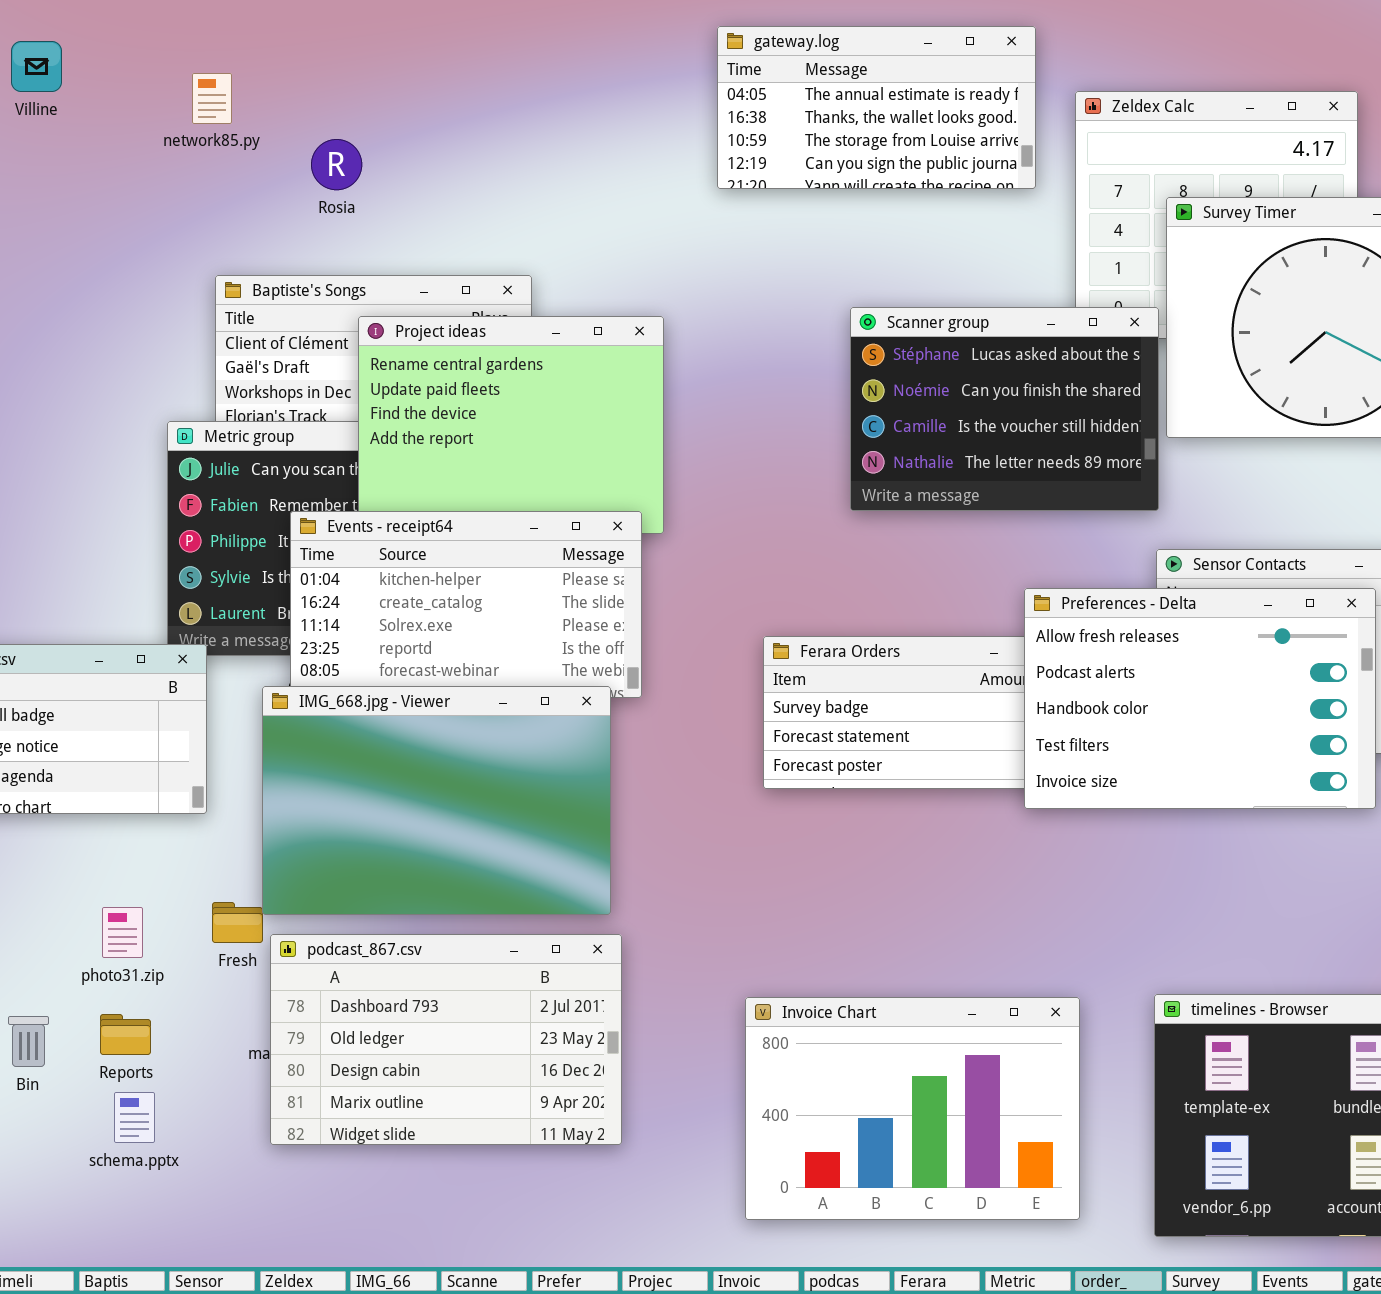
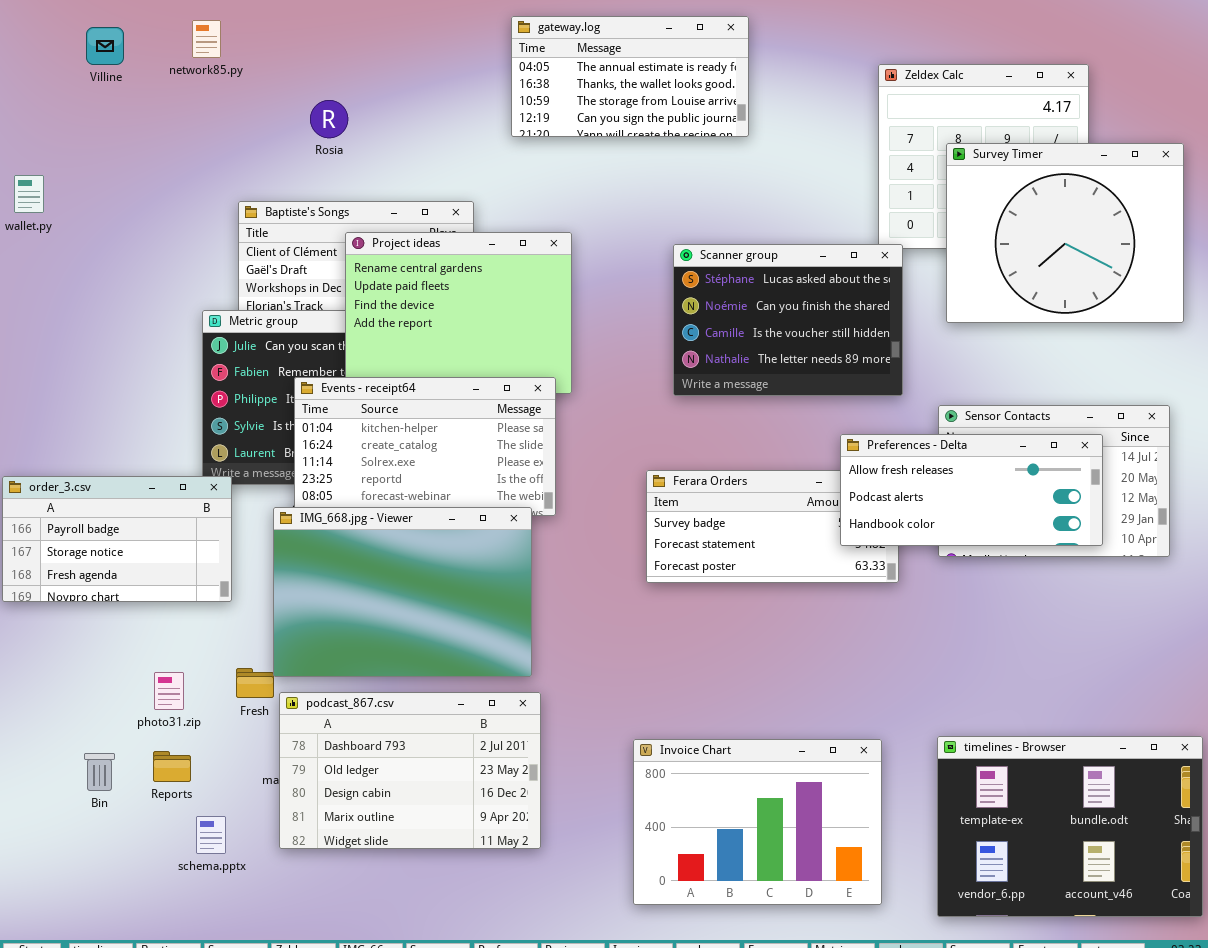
gateway.log: [717,26,1036,189] -> [511,16,749,137], moved
network85.py: [192,73,232,124] -> [192,20,221,58], moved
Scanner group: [850,307,1159,511] -> [673,244,903,396], moved
Preferences - Delta: [1024,588,1376,809] -> [840,434,1103,546], resized
schema.pptx: [114,1092,155,1143] -> [196,816,226,854], moved

